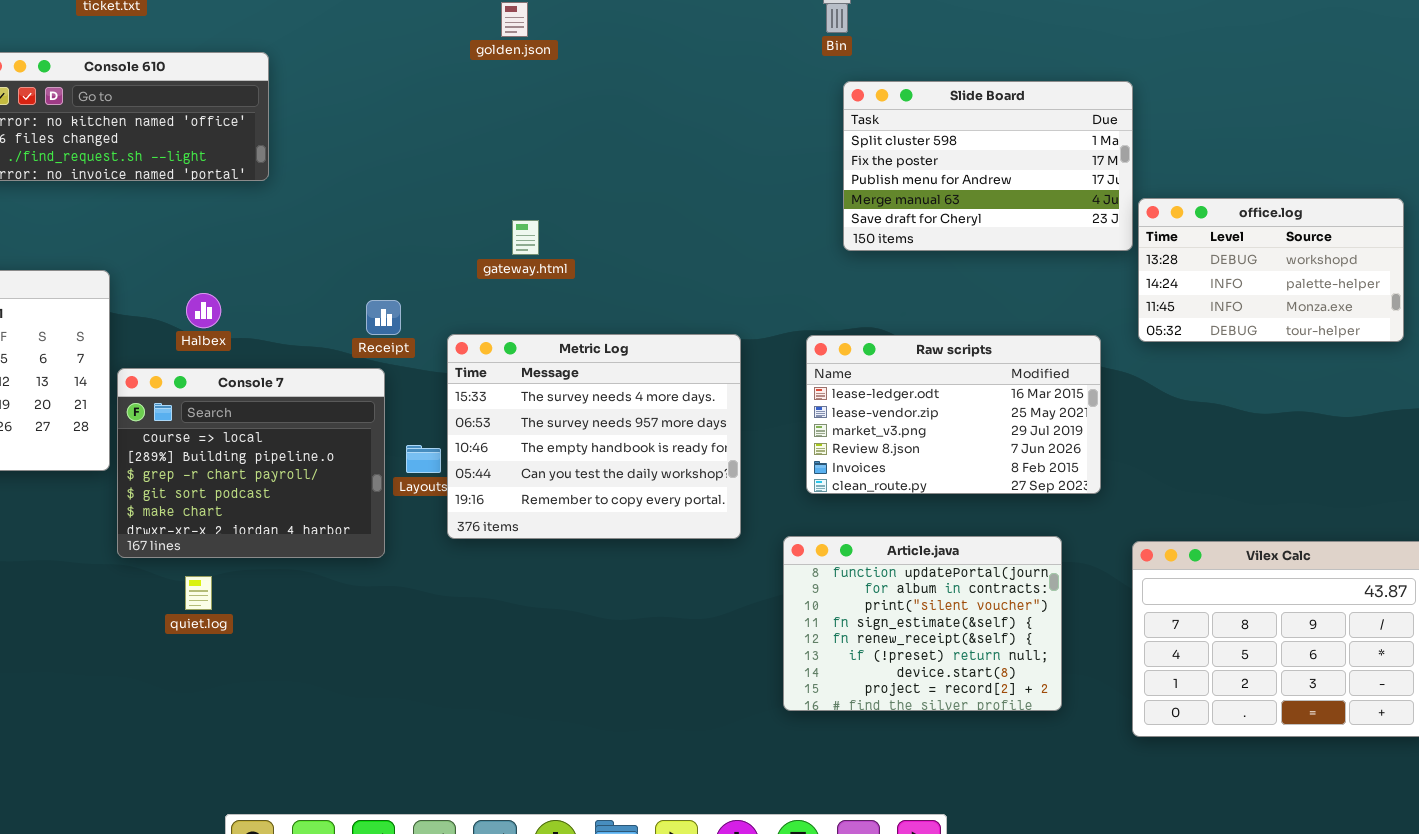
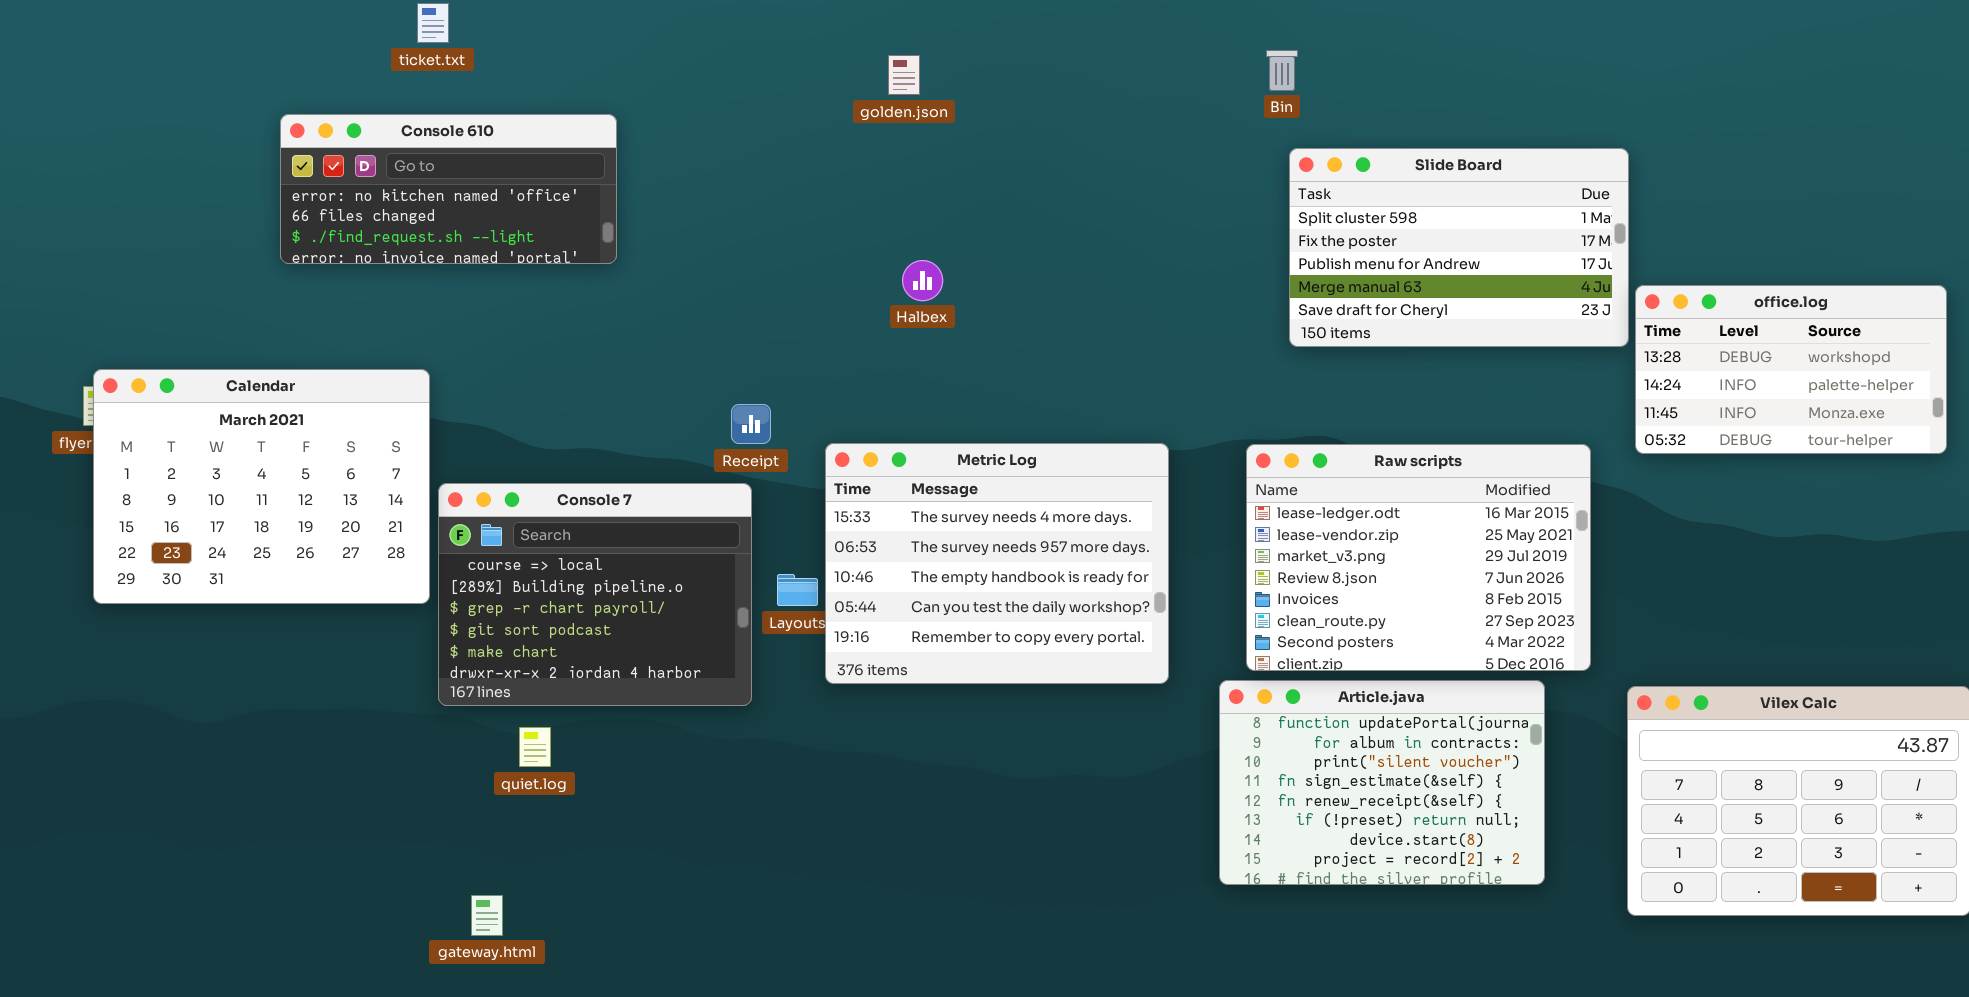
gateway.html: [512,220,539,255] -> [471,895,503,936], moved
Halbex: [186,293,221,328] -> [902,260,943,301], moved
Raw scripts: [806,335,1101,494] -> [1246,444,1591,671], resized

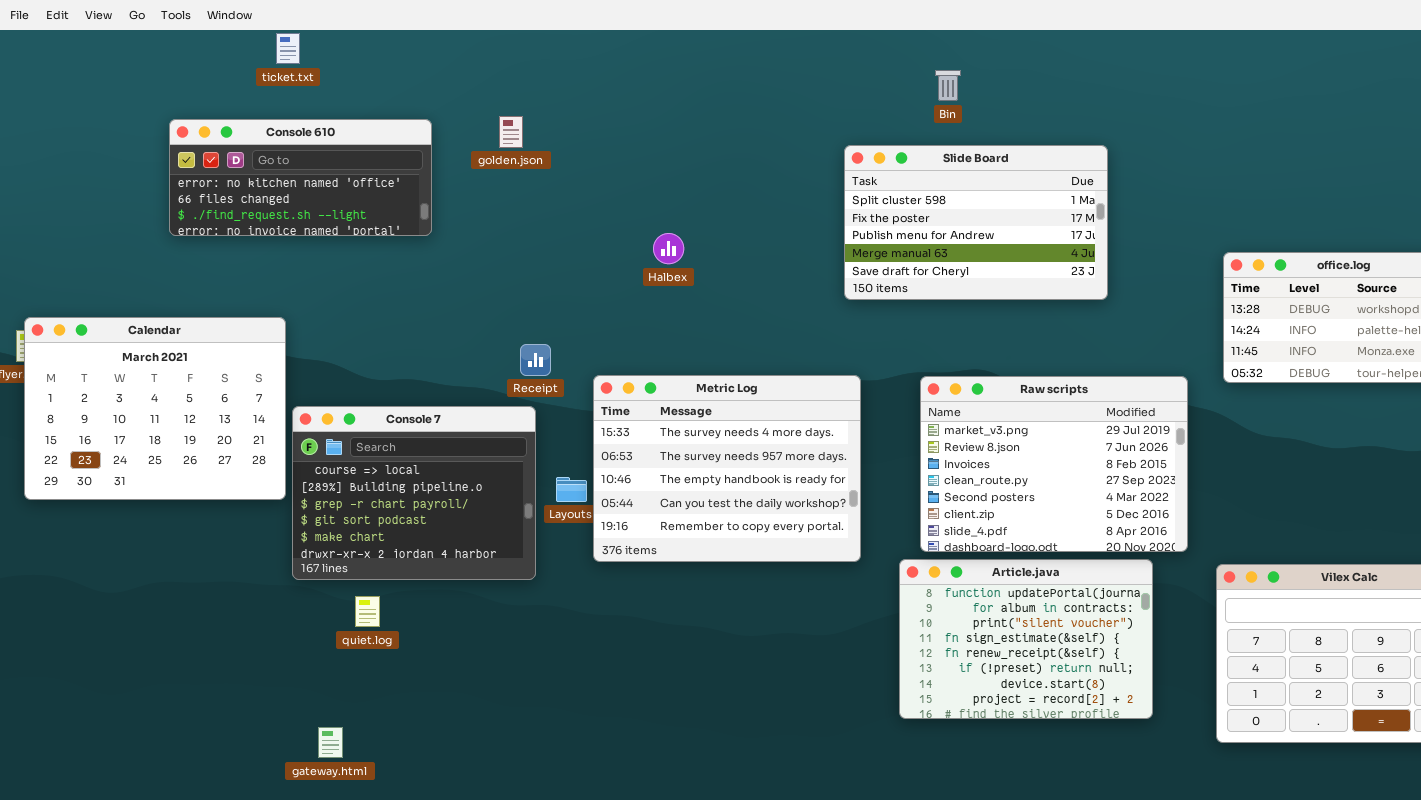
golden.json: [888,55,920,95] -> [499,116,523,148], moved
Slide Board: [1289,148,1629,347] -> [844,145,1108,300], moved
Raw scripts: [1246,444,1591,671] -> [920,376,1188,552], scrolled down 2 rows

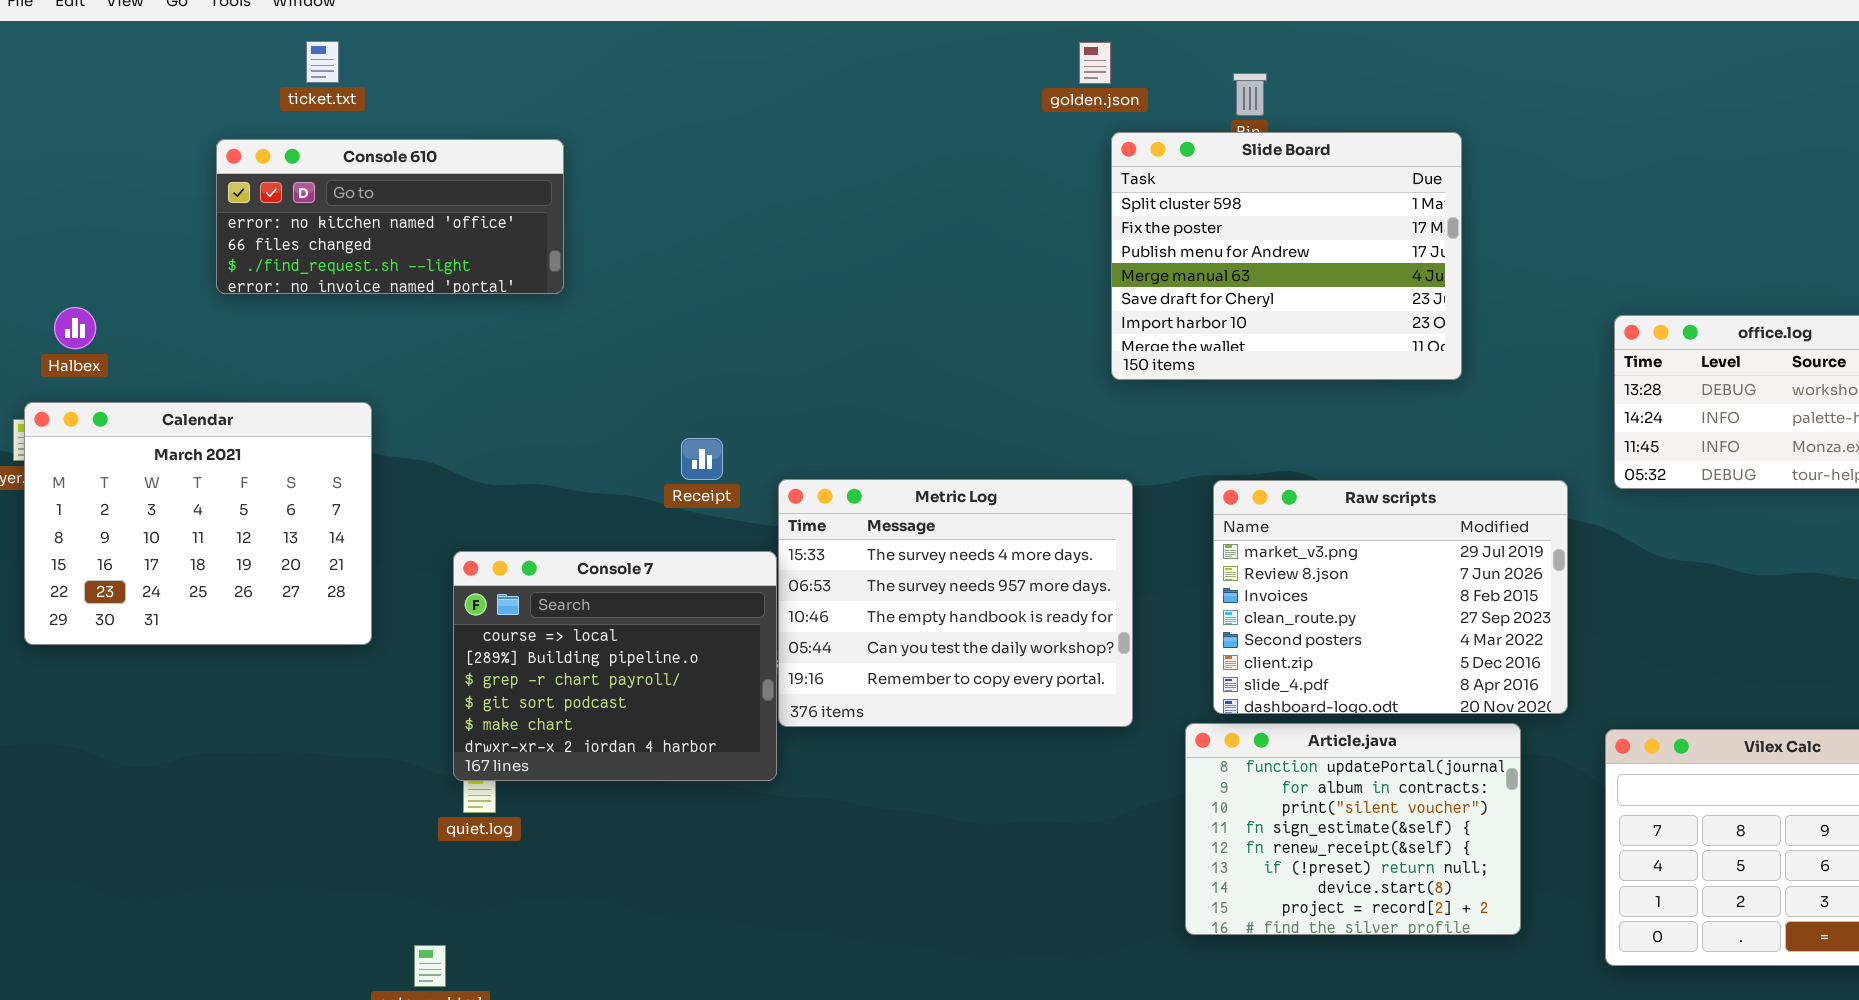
ticket.txt: [276,33,300,64] -> [306,41,339,83], moved
golden.json: [499,116,523,148] -> [1079,42,1111,84], moved
Slide Board: [844,145,1108,300] -> [1111,132,1462,380], resized
Halbex: [653,233,684,264] -> [54,307,96,349], moved
Console 7: [292,406,536,580] -> [453,551,777,781], moved

